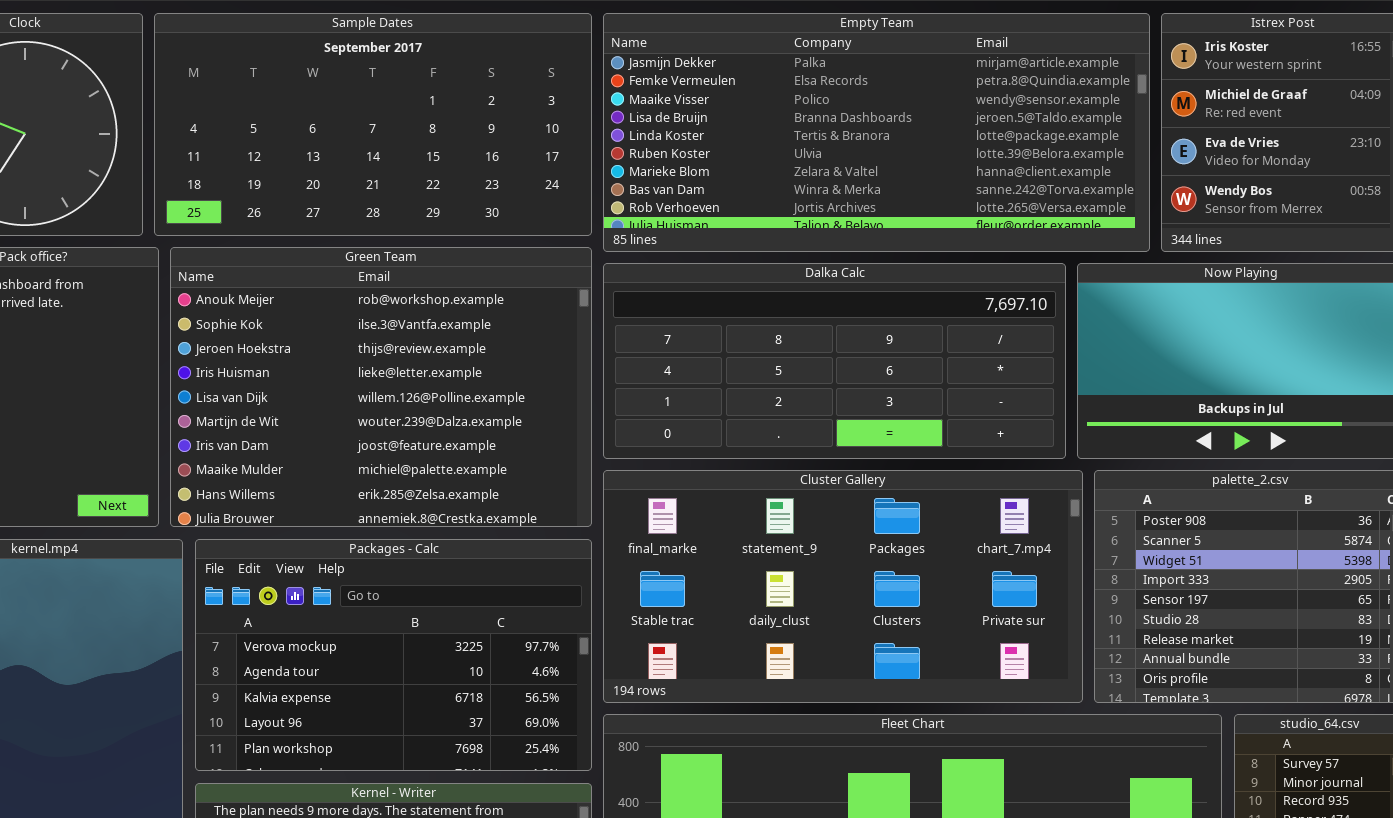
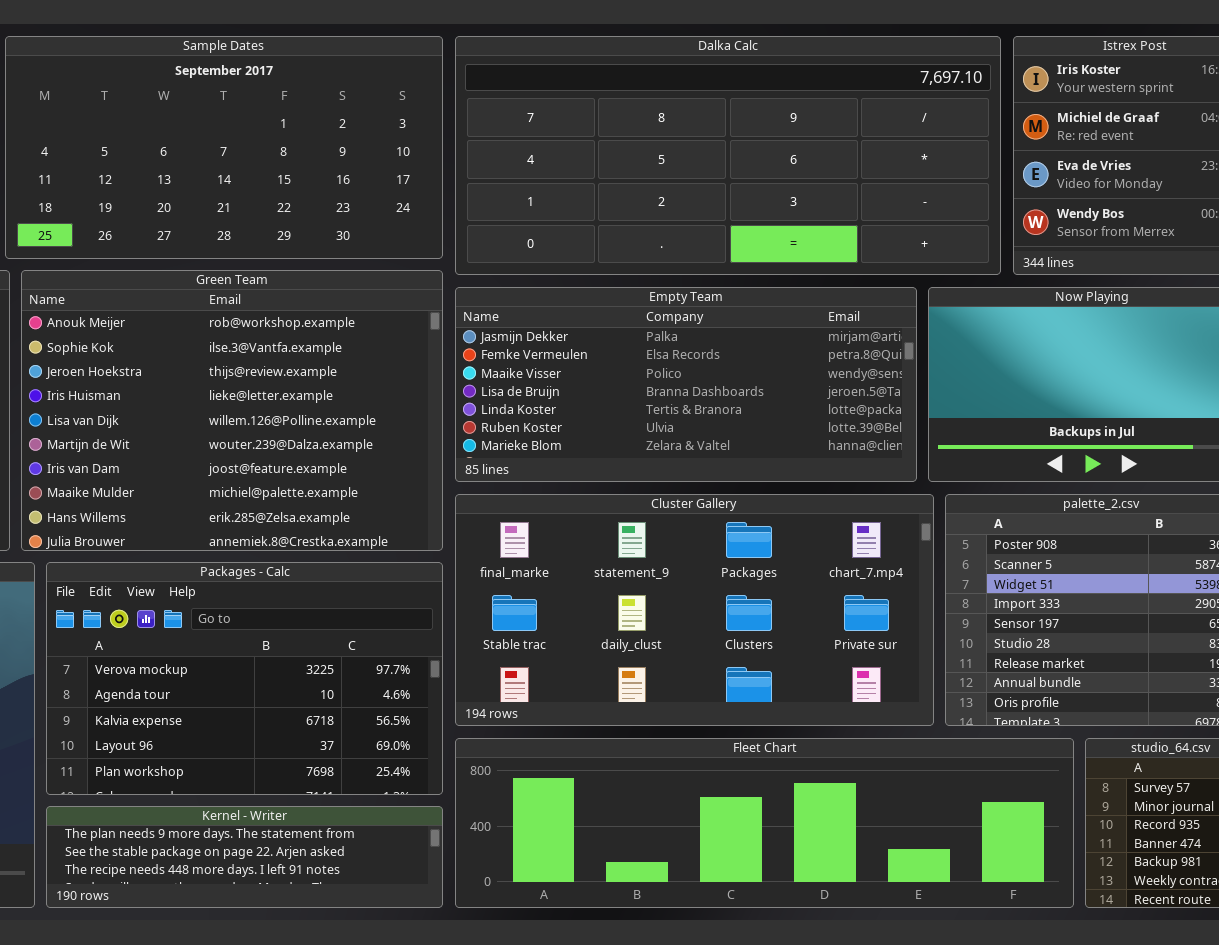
Empty Team: [603,13,1150,252] -> [455,287,917,482], moved, resized
Dalka Calc: [603,263,1066,459] -> [455,36,1001,275], moved, resized

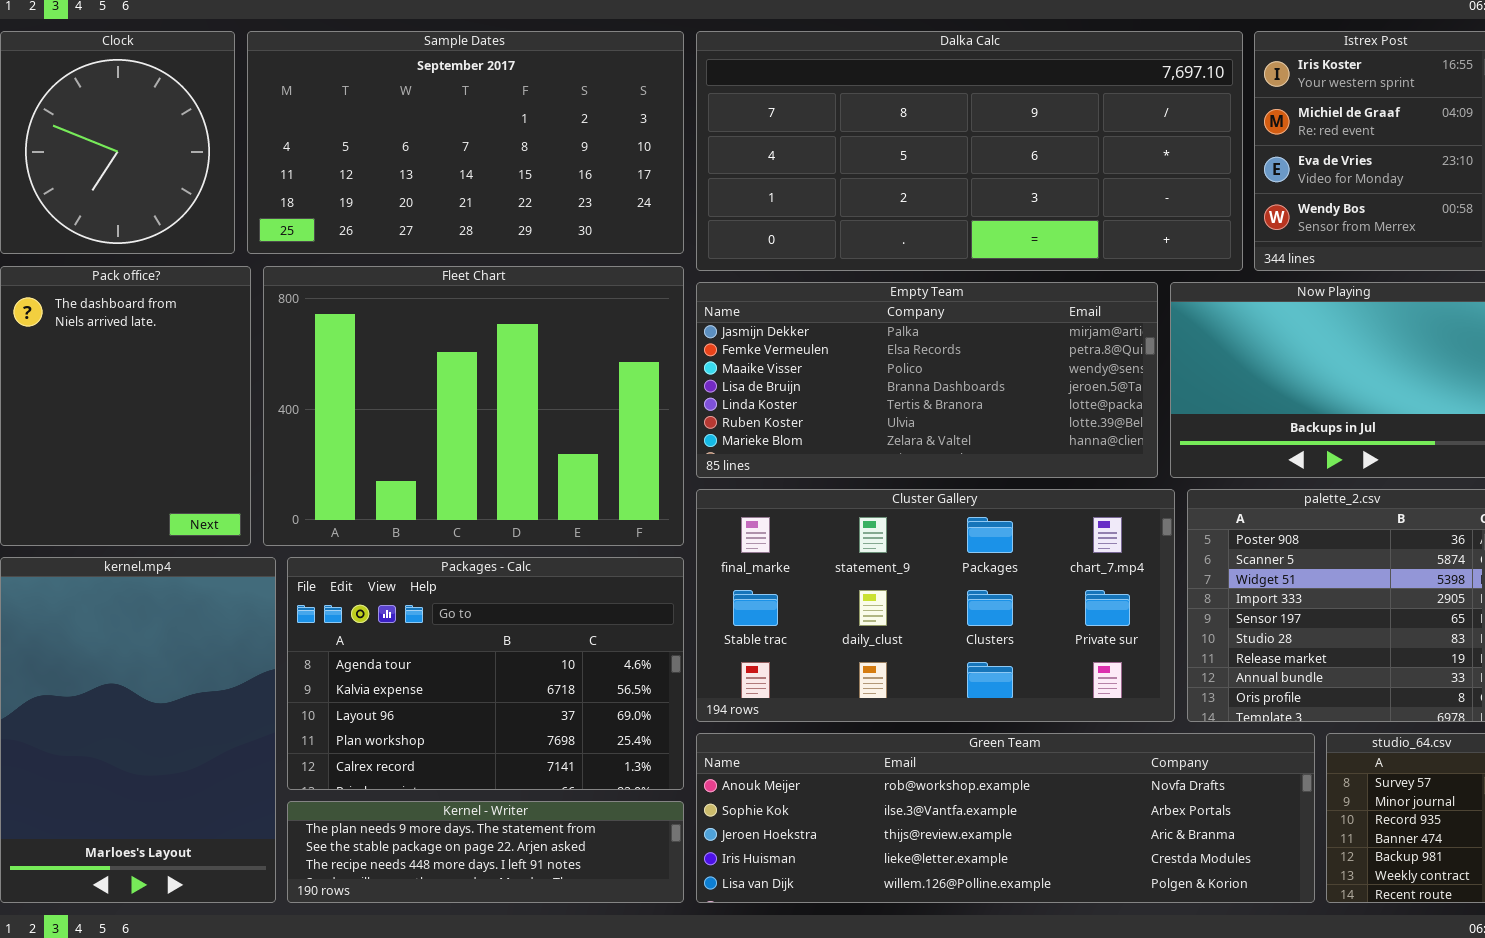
Green Team: [21,270,443,551] -> [696,733,1315,903], moved, resized
Packages - Calc: [46,562,443,795] -> [287,557,684,790], scrolled down 1 row
Fleet Chart: [455,738,1074,908] -> [263,266,684,546], moved, resized

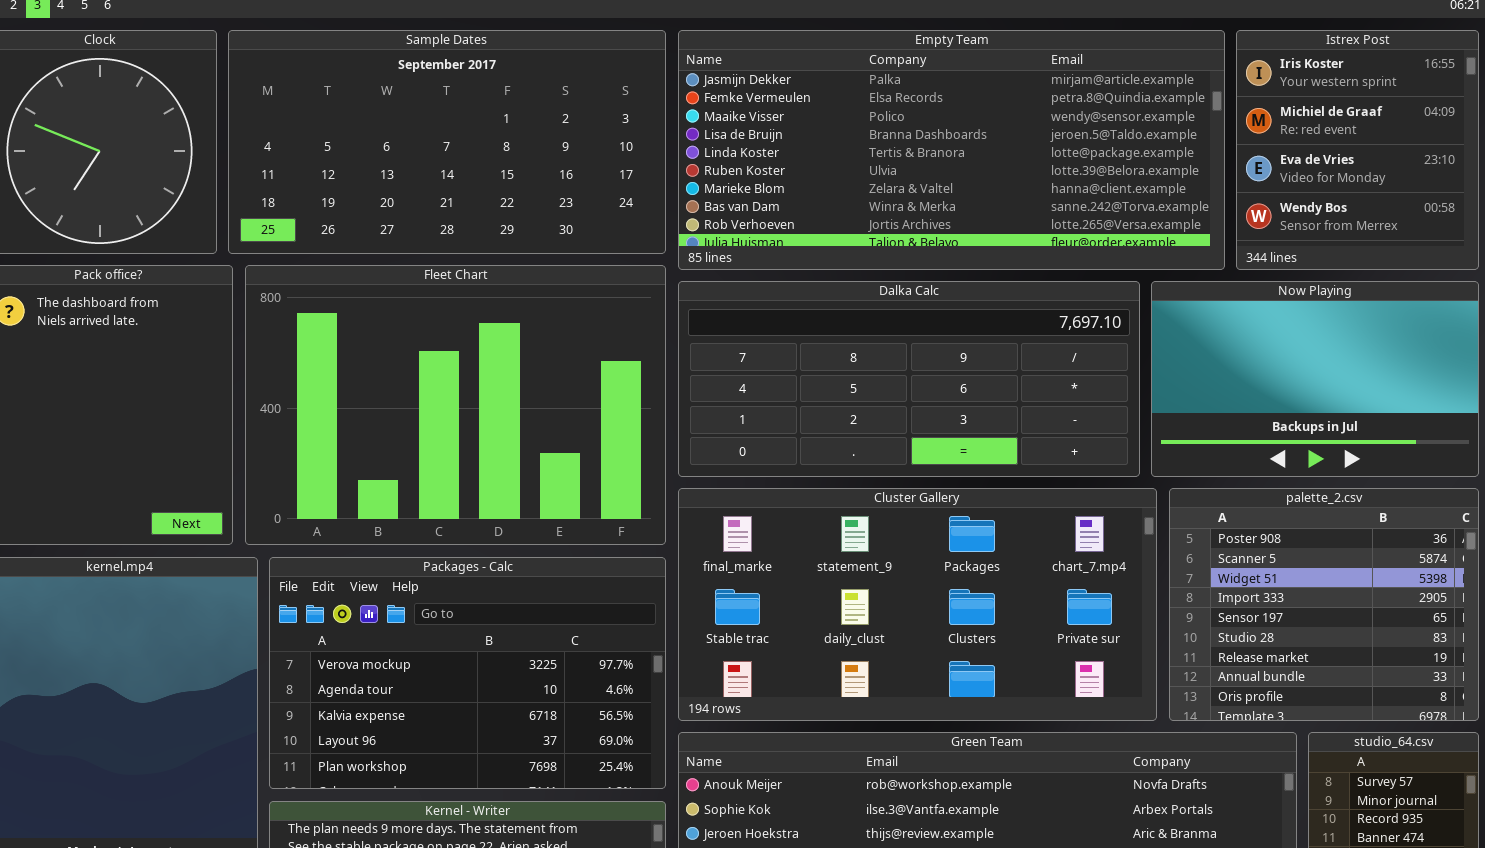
Dalka Calc: [696,31,1243,271] -> [678,281,1140,477], moved, resized
Empty Team: [696,282,1158,478] -> [678,30,1225,270], moved, resized
Packages - Calc: [287,557,684,790] -> [269,557,666,789], scrolled up 1 row

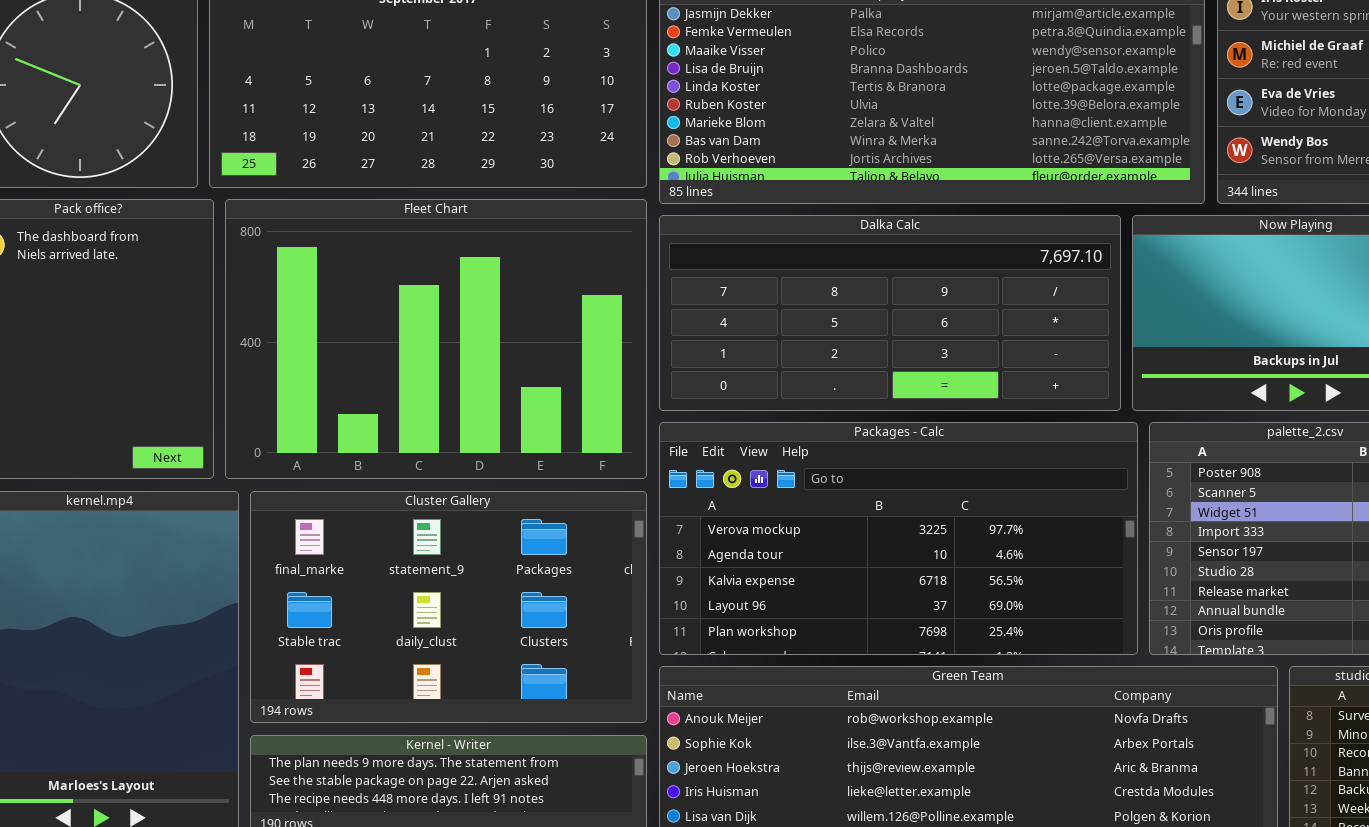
Cluster Gallery: [678,488,1157,721] -> [250,491,647,723], moved, resized
Packages - Calc: [269,557,666,789] -> [659,422,1138,655], moved, resized

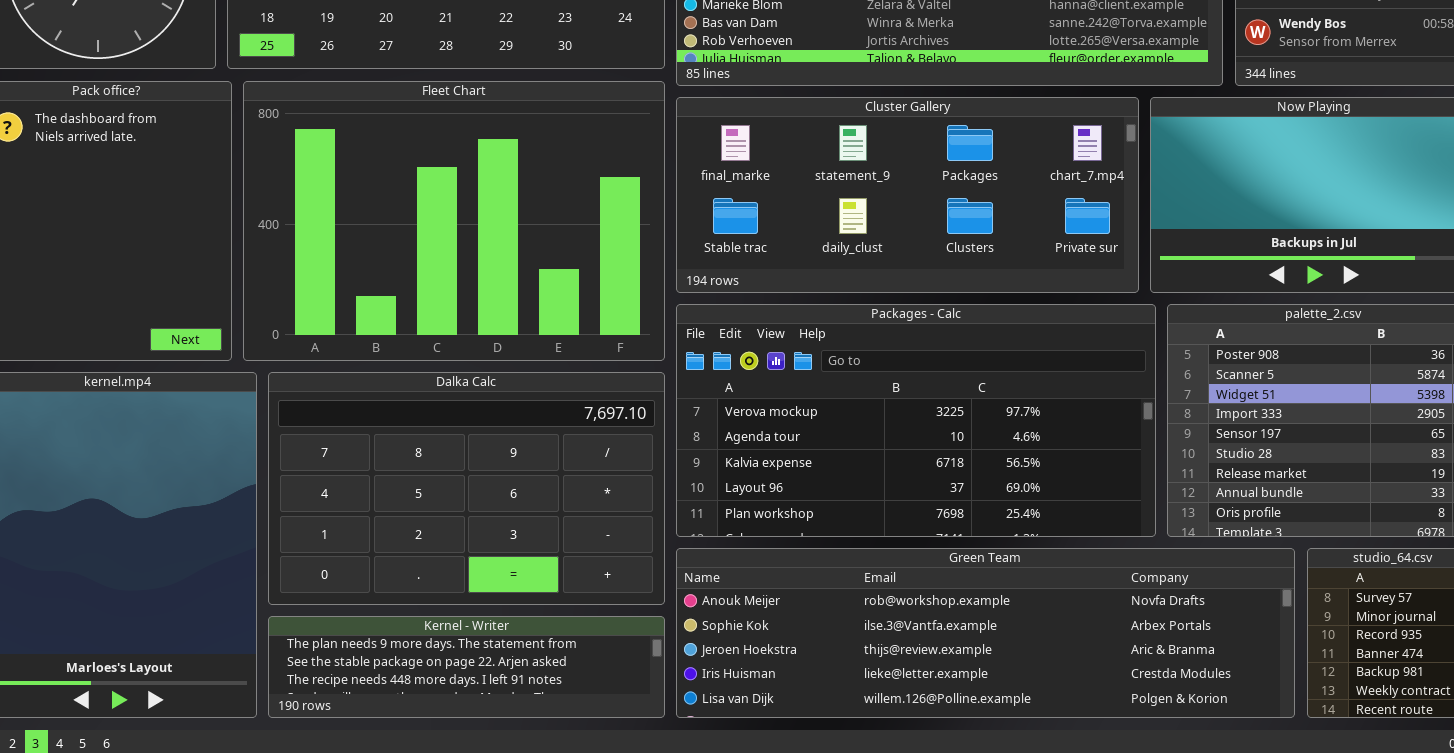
Dalka Calc: [659,215,1121,411] -> [268,372,665,605], moved, resized
Cluster Gallery: [250,491,647,723] -> [676,97,1139,293], moved, resized

